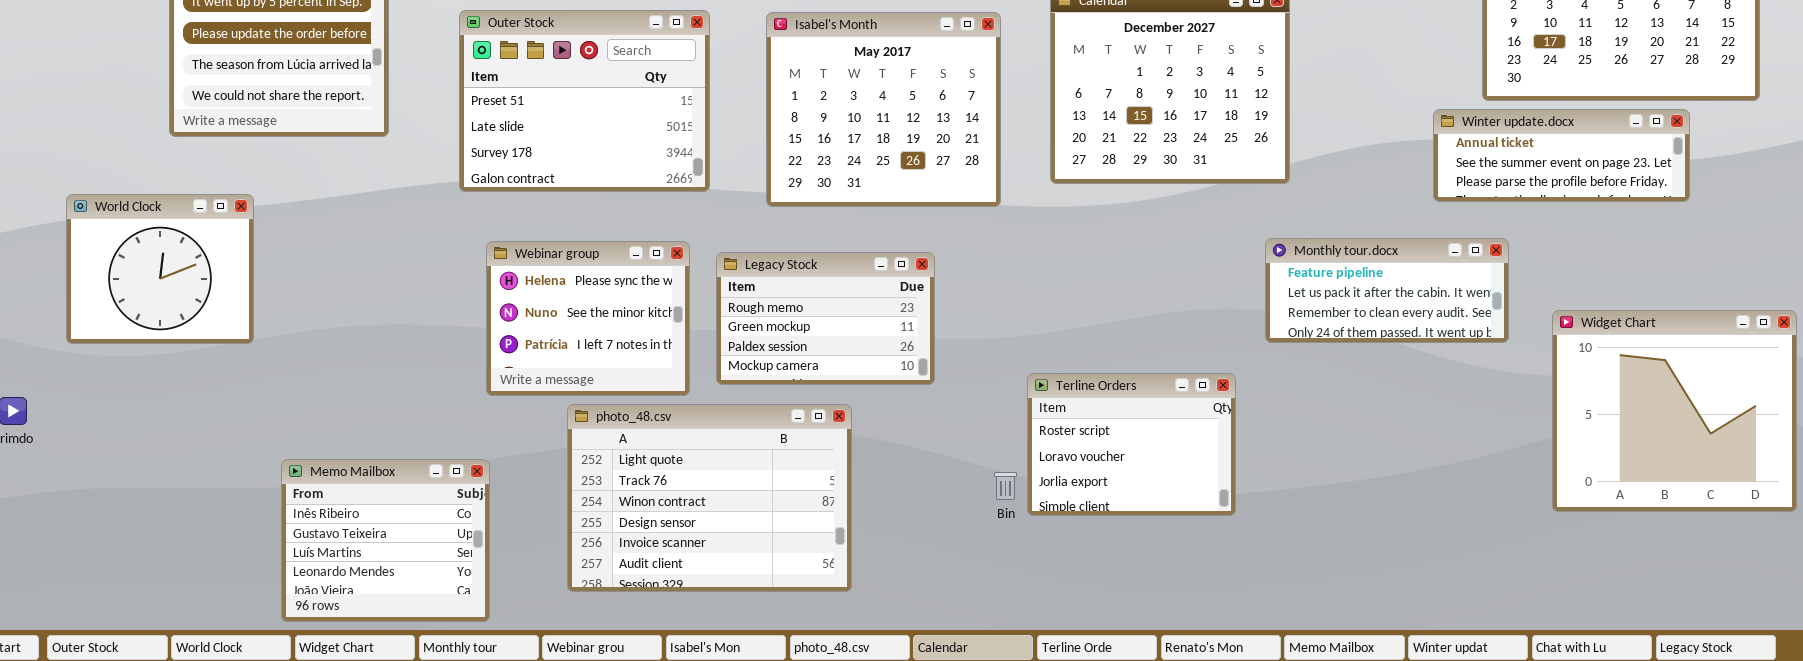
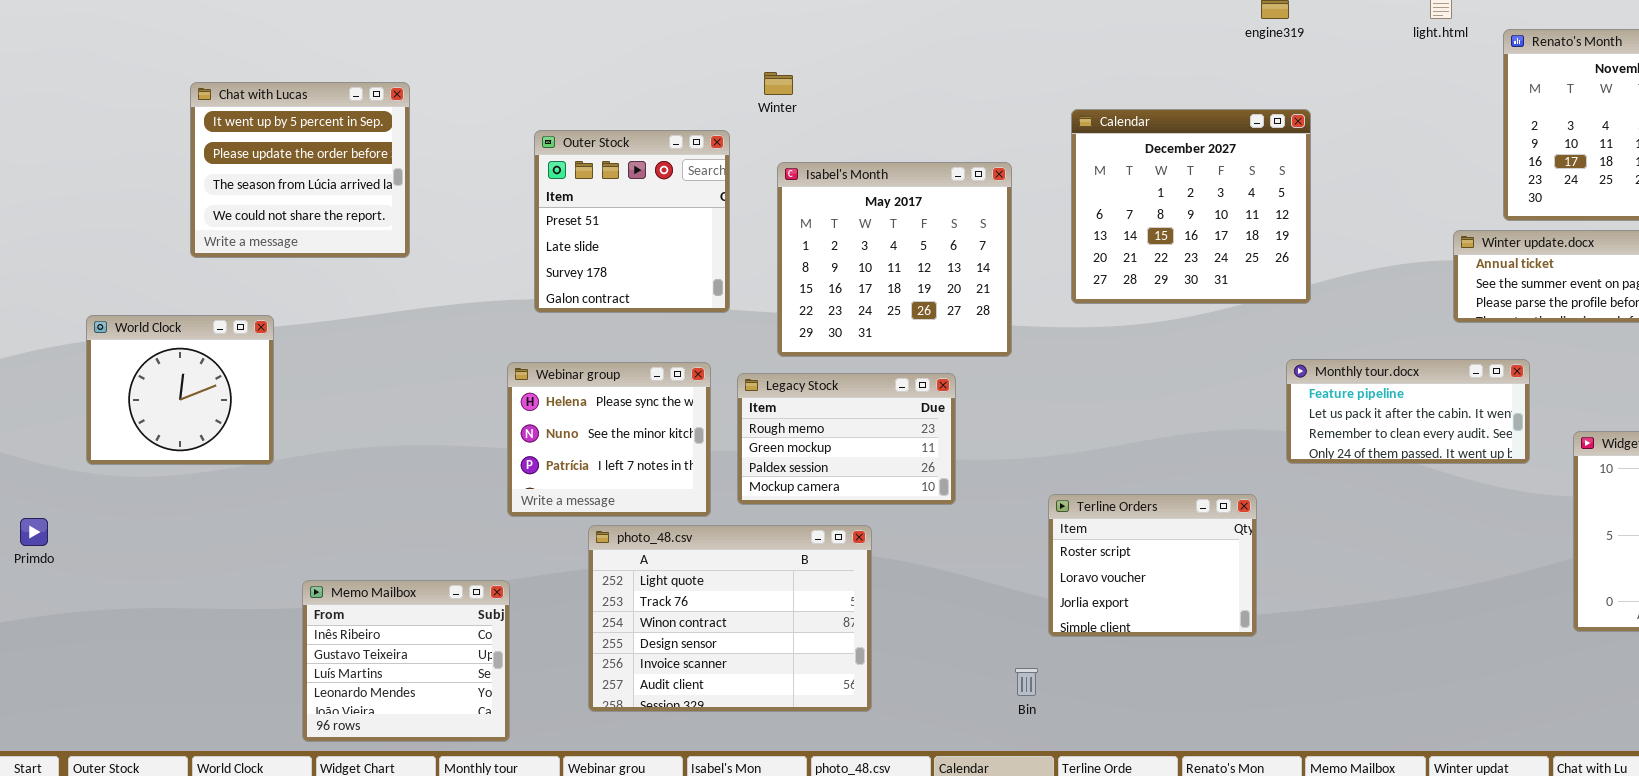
Outer Stock: [459,10,710,192] -> [534,130,730,313], resized
Isabel's Month: [766,12,1001,207] -> [777,162,1012,357], moved
Bin: [994,472,1017,500] -> [1015,668,1038,696], moved

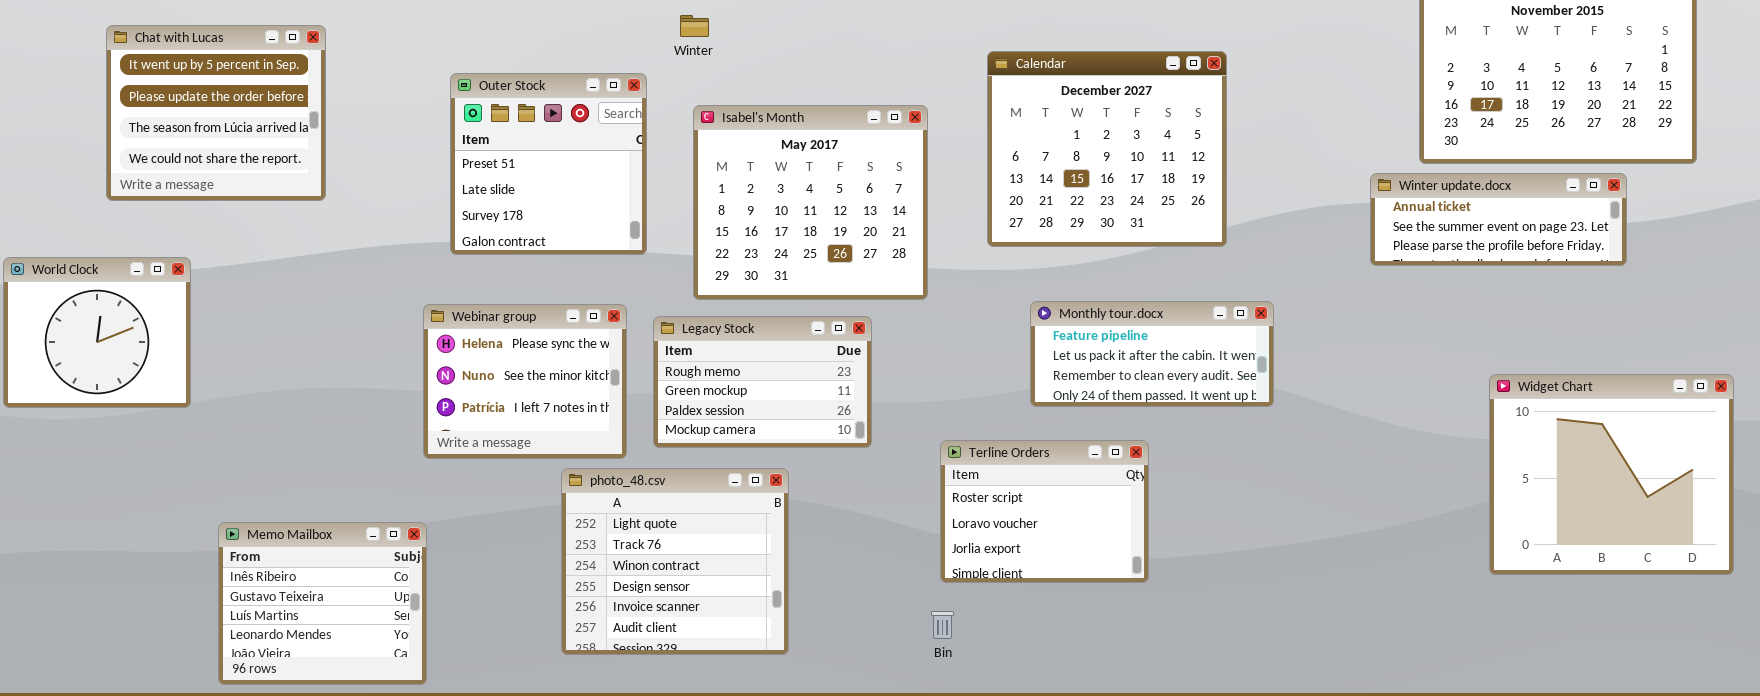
Monthly tour.docx: [1286,359,1530,464] -> [1030,301,1274,407], moved
Terline Orders: [1048,494,1257,637] -> [940,440,1149,583], moved
photo_48.csv: [588,525,872,712] -> [561,468,789,655], resized

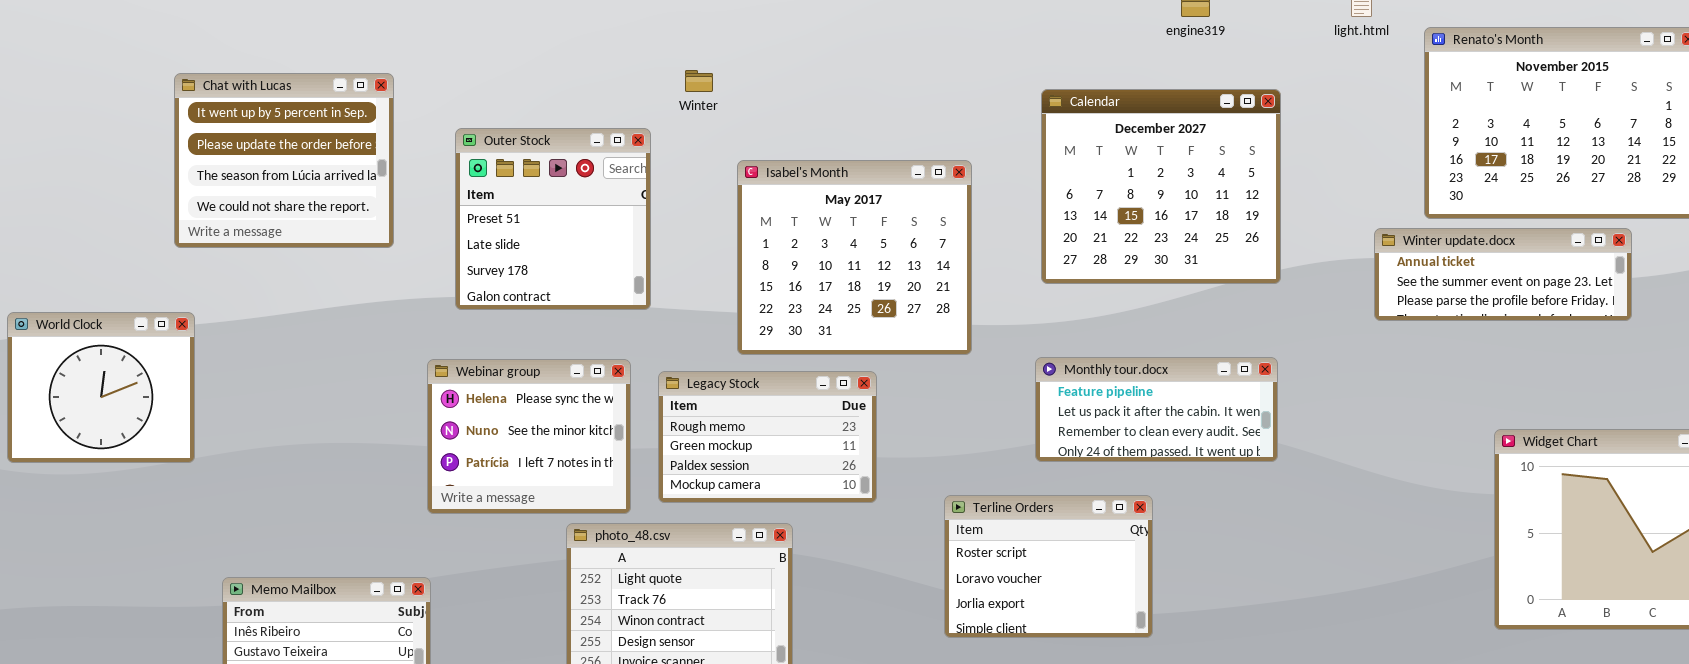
Chat with Lucas: [106,25,326,201] -> [174,73,394,248], moved
Calendar: [987,51,1227,247] -> [1041,89,1281,284], moved
Isabel's Month: [693,105,928,300] -> [737,160,972,355], moved

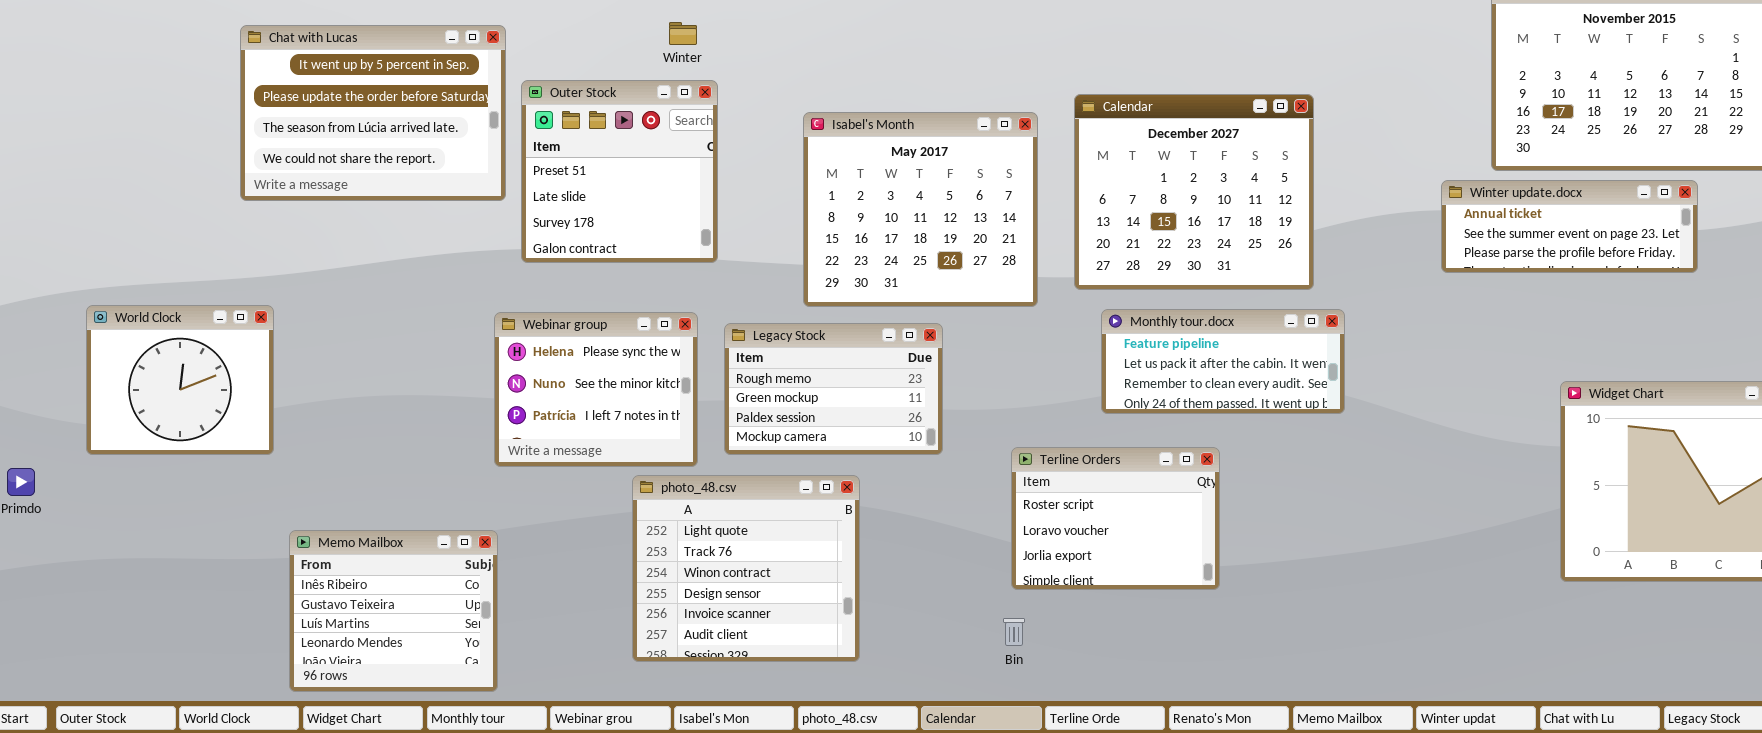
Winter: [685,70,713,92] -> [669,22,697,45], moved
Chat with Lucas: [174,73,394,248] -> [240,25,506,201], resized
Calendar: [1041,89,1281,284] -> [1074,94,1314,290], moved
World Clock: [7,312,195,463] -> [86,305,274,455], moved

